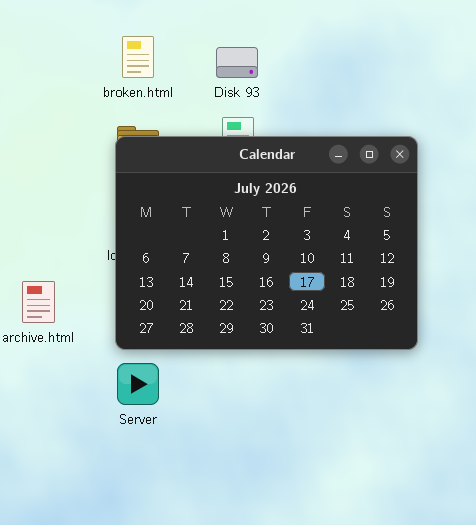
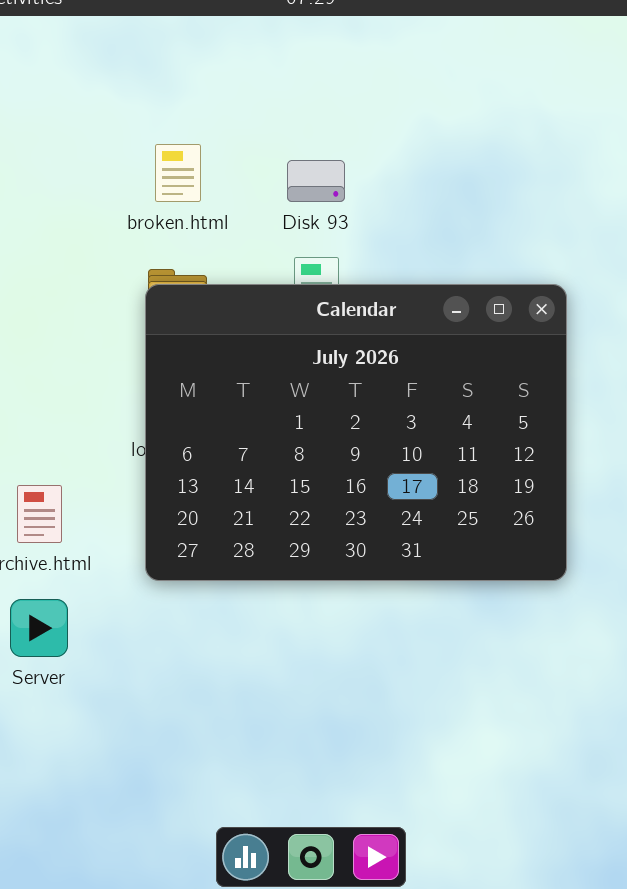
Server: [117,363,159,405] -> [10,599,68,657], moved

